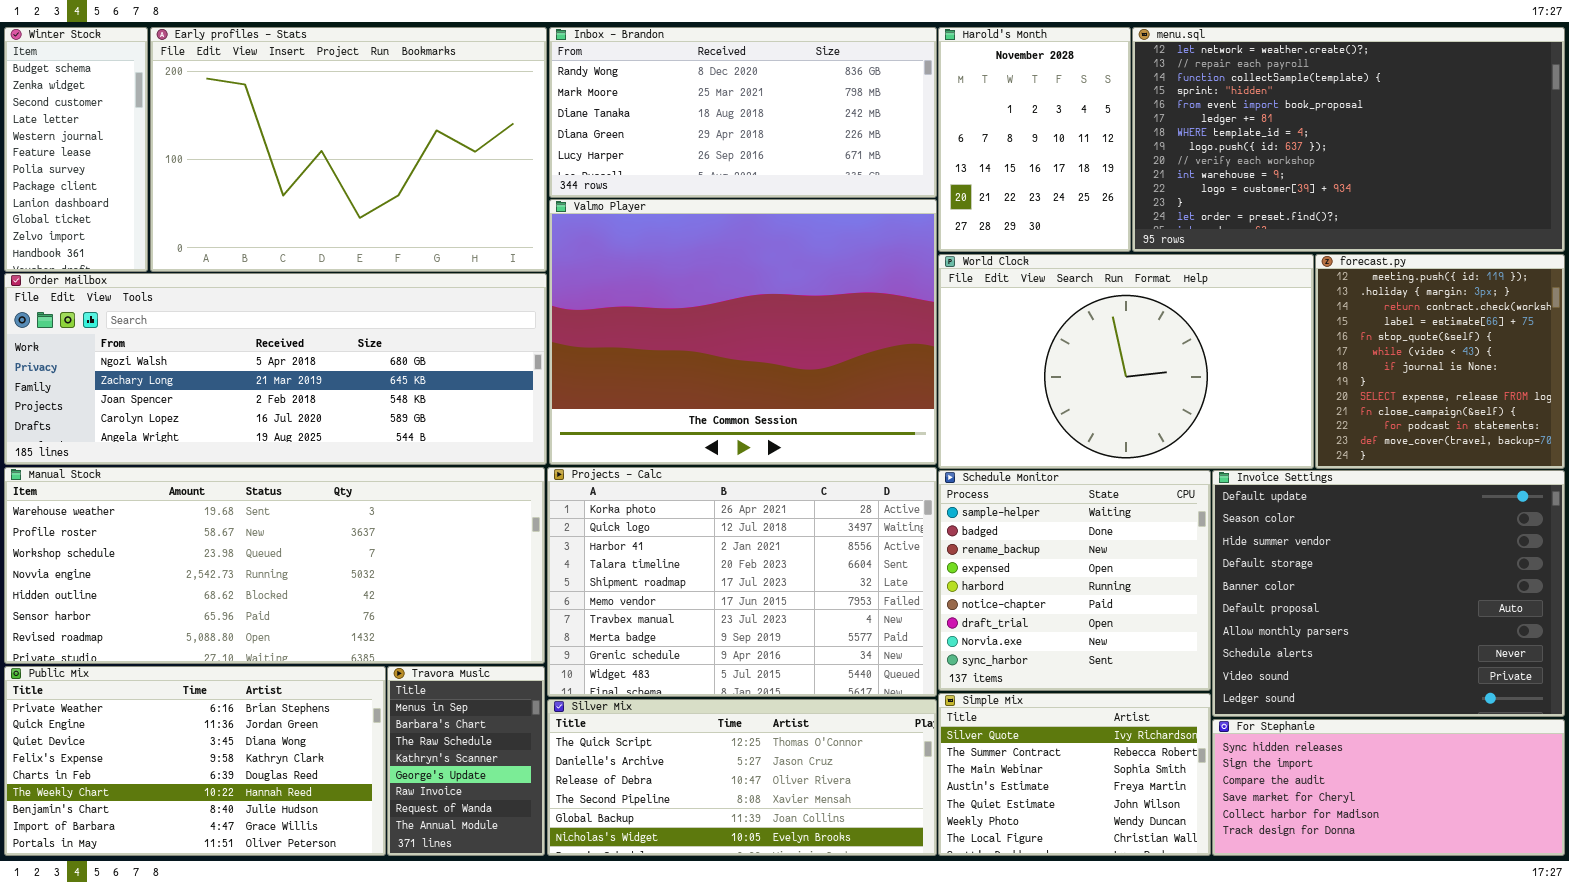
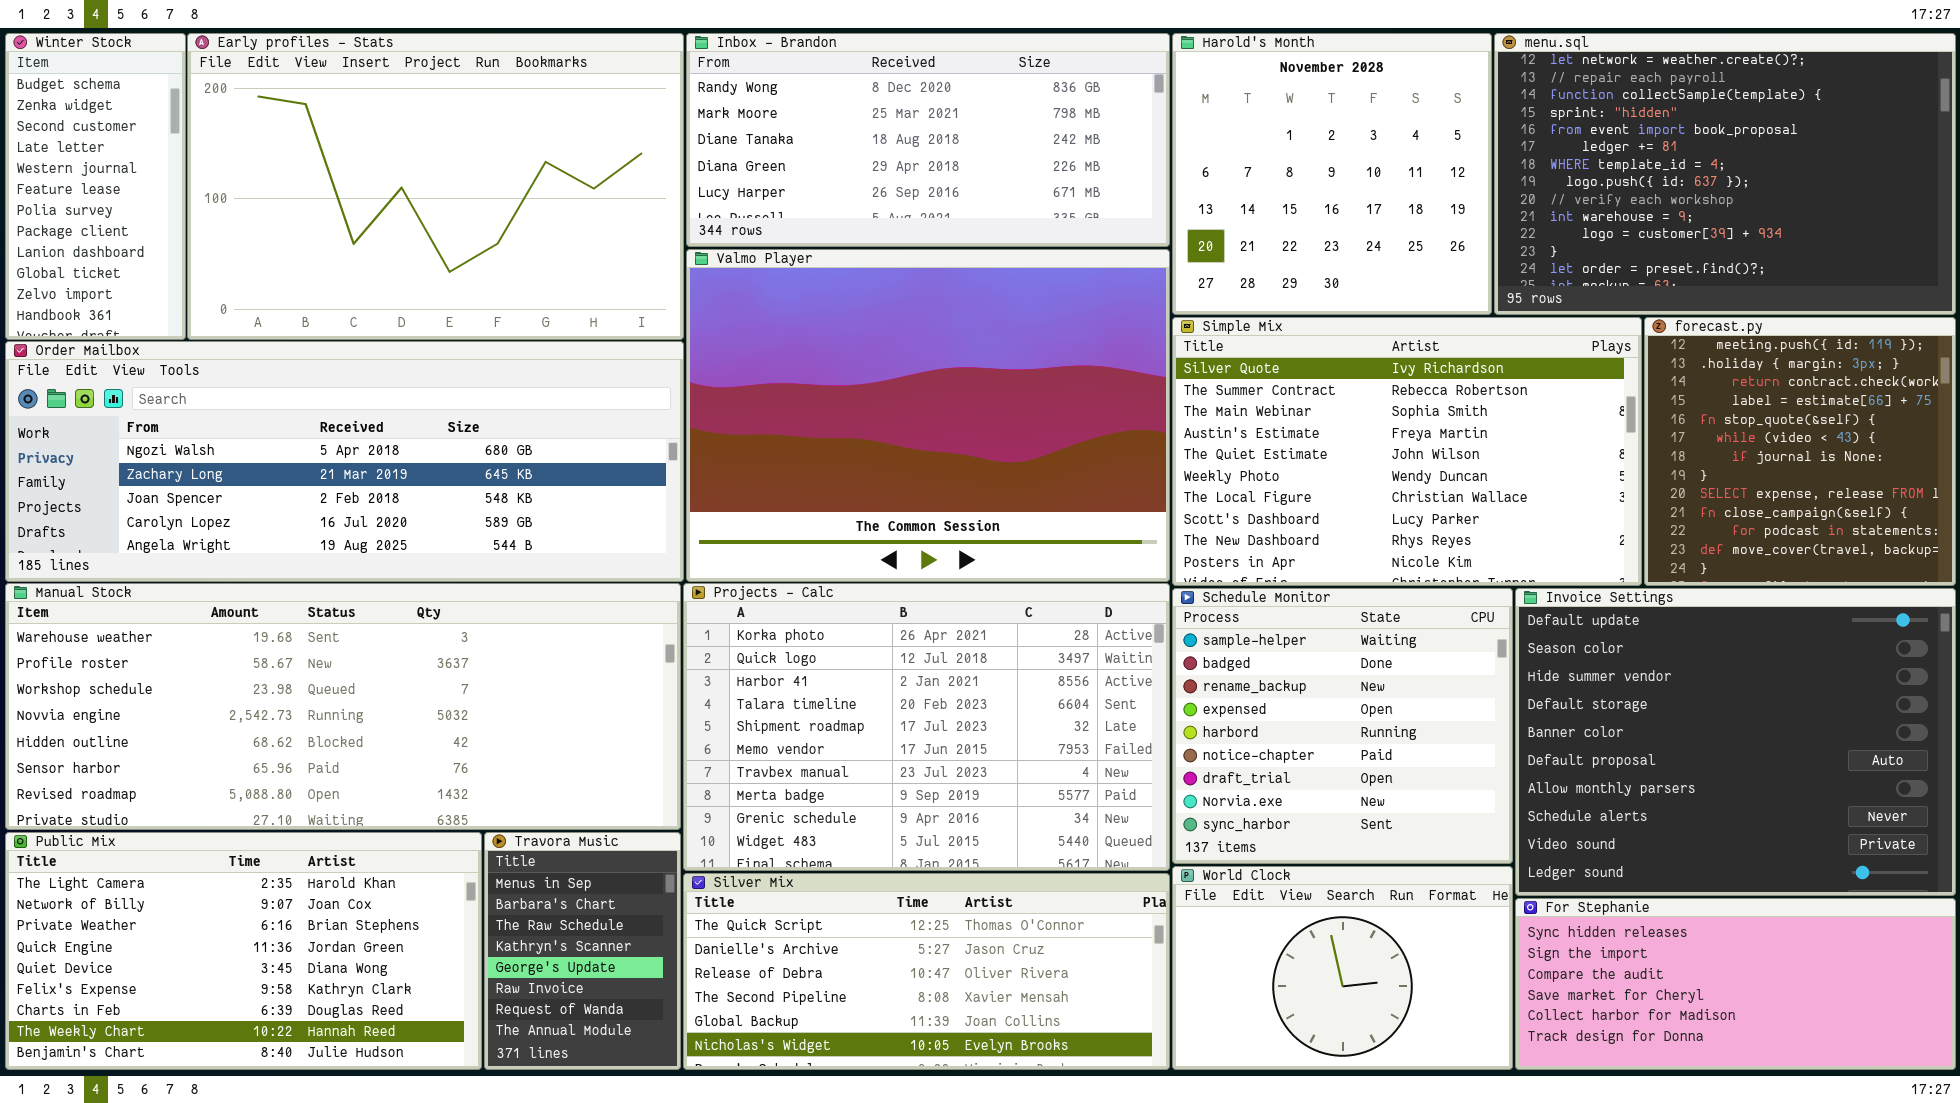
Harold's Month: [938,27,1131,252] -> [1172,33,1492,315], resized
menu.sql: [1132,27,1565,252] -> [1494,33,1956,315], resized
World Clock: [938,254,1314,469] -> [1172,866,1513,1070], moved, resized
Public Mix: [4,666,386,856] -> [5,832,482,1070], scrolled up 2 rows
Simple Mix: [938,693,1211,856] -> [1172,317,1642,586], moved, resized

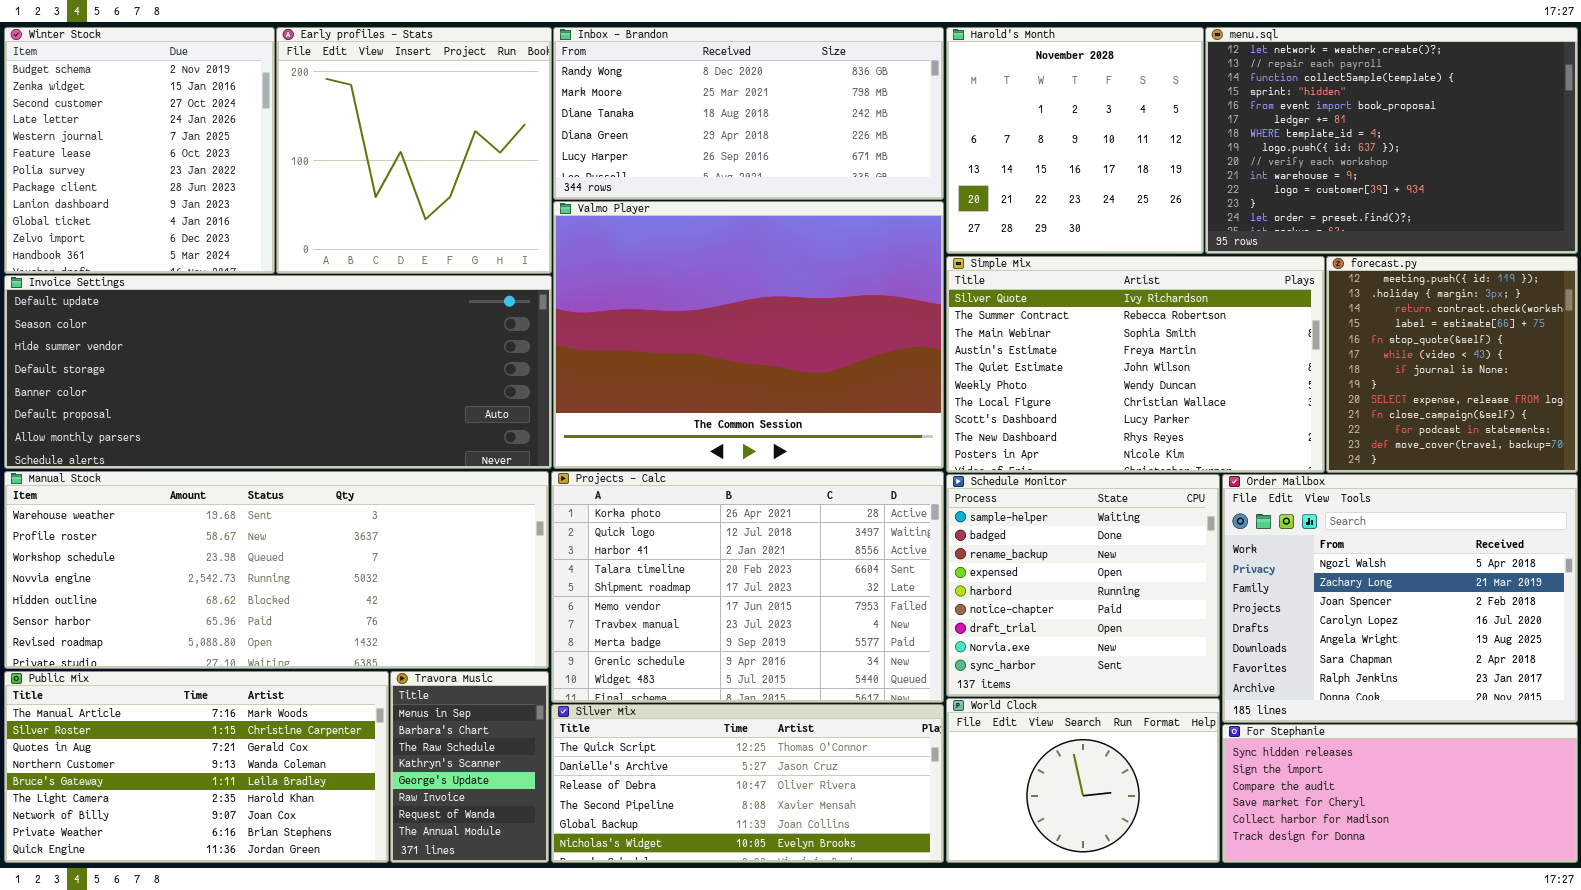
Winter Stock: [5,33,186,340] -> [4,27,275,274], resized
Early profiles - Stats: [187,33,684,340] -> [276,27,552,274], resized
Order Mailbox: [5,341,684,582] -> [1222,474,1578,723], moved, resized
Invoice Settings: [1515,588,1956,896] -> [4,275,552,469], moved, resized
Public Mix: [5,832,482,1070] -> [4,671,389,863], scrolled up 5 rows

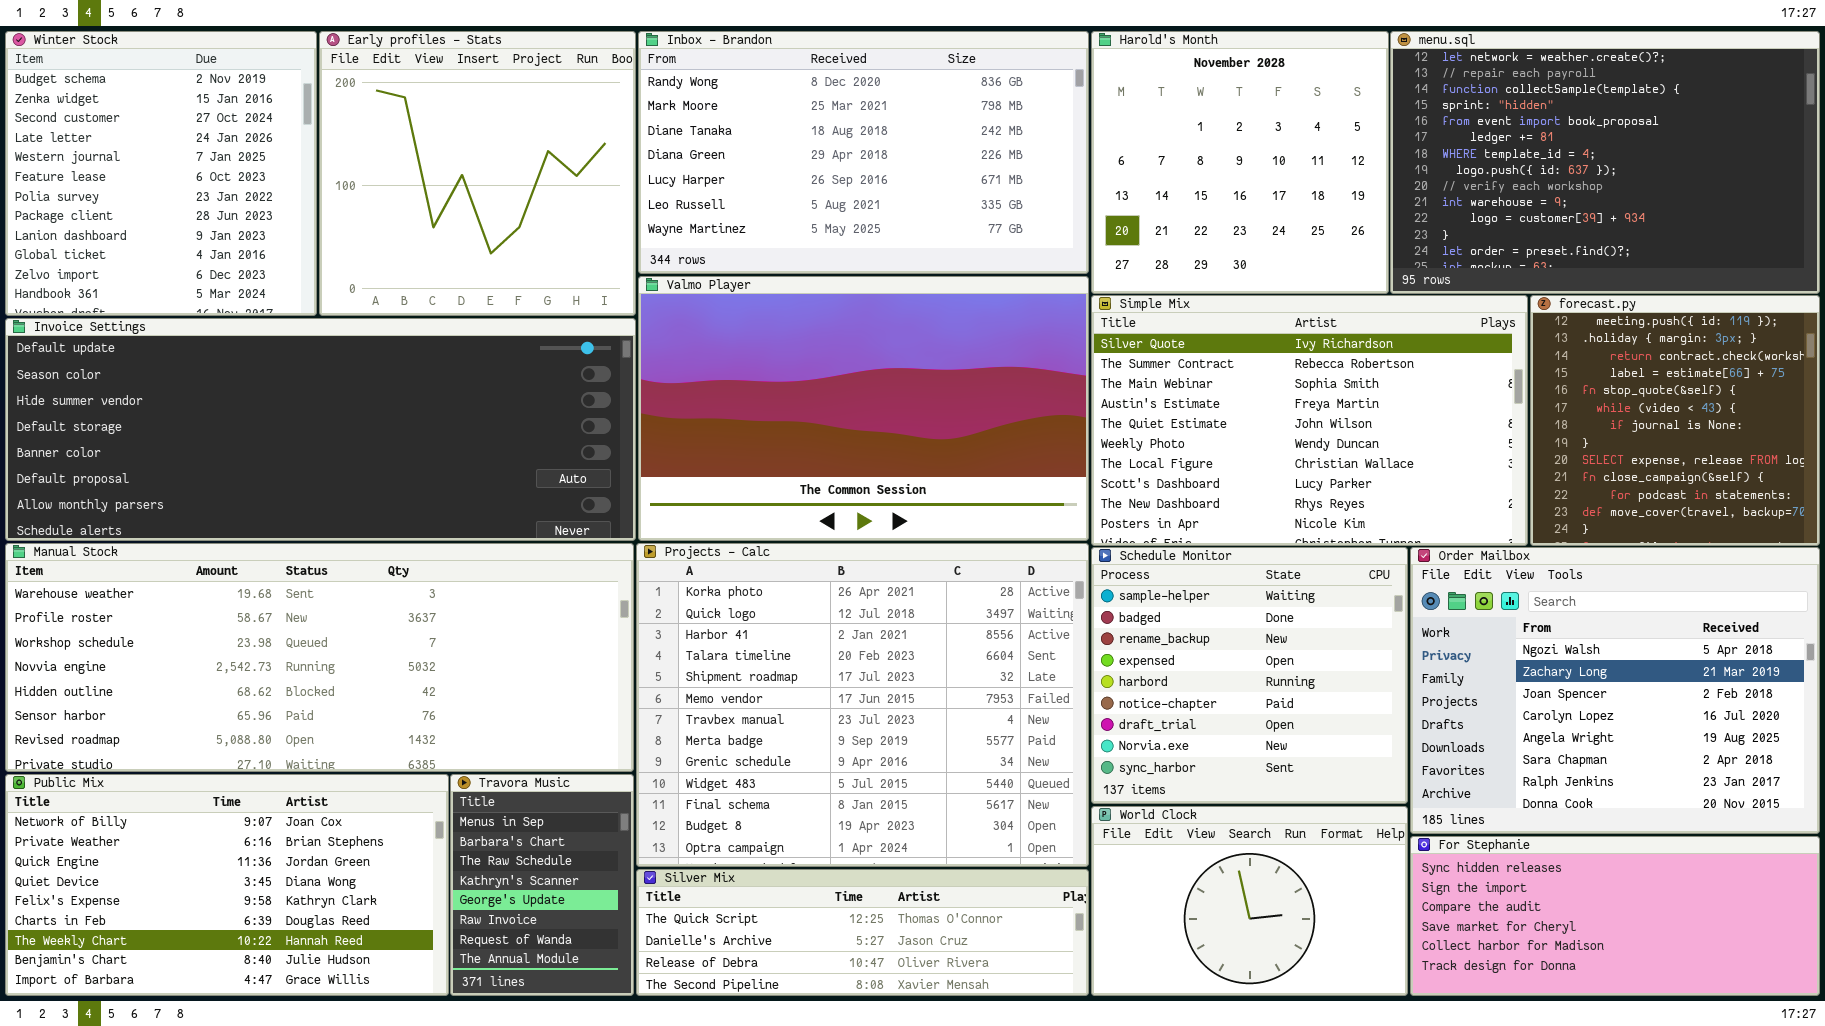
Inbox - Brandon: [553,27,944,200] -> [638,31,1089,274], resized
Valmo Player: [553,201,944,469] -> [638,276,1089,541], resized
Projects - Calc: [551,471,944,703] -> [636,543,1089,867], resized
Public Mix: [4,671,389,863] -> [5,774,449,996], scrolled down 6 rows
Silver Mix: [551,704,944,863] -> [636,869,1089,996], resized

